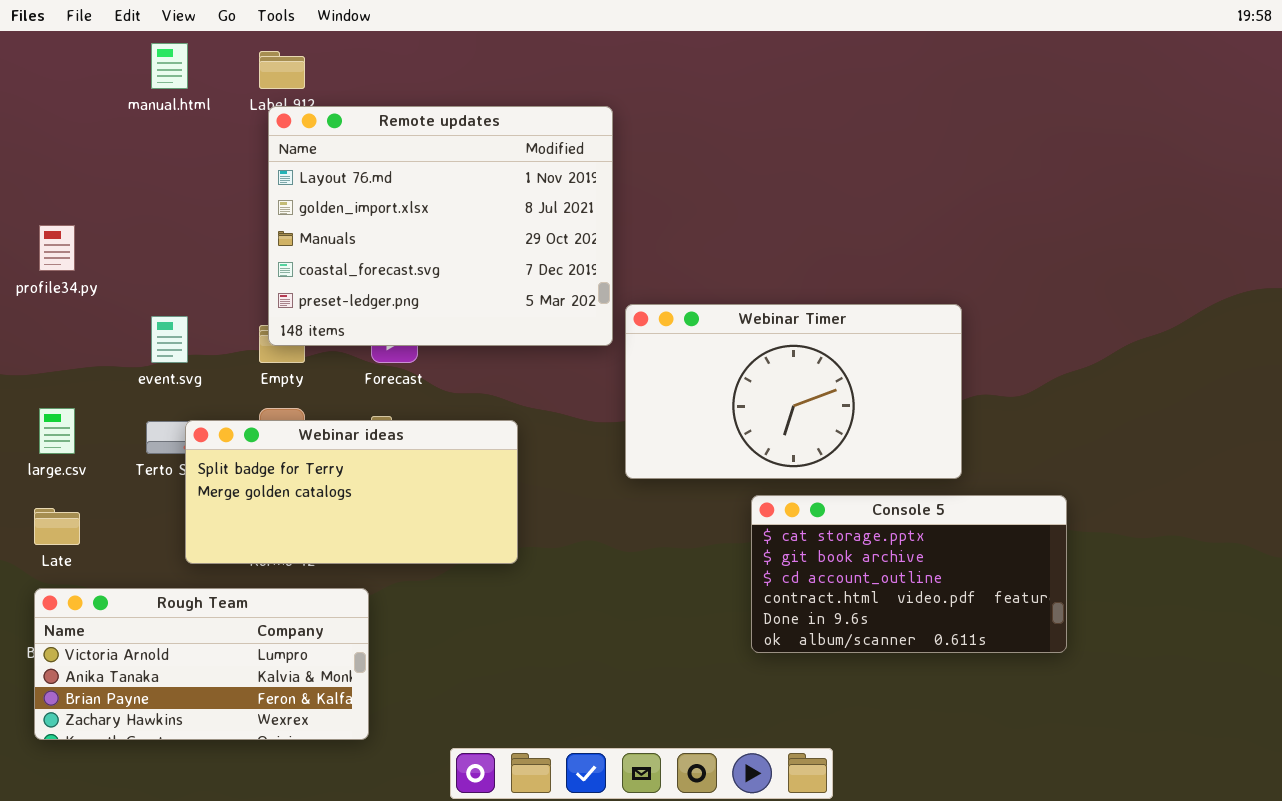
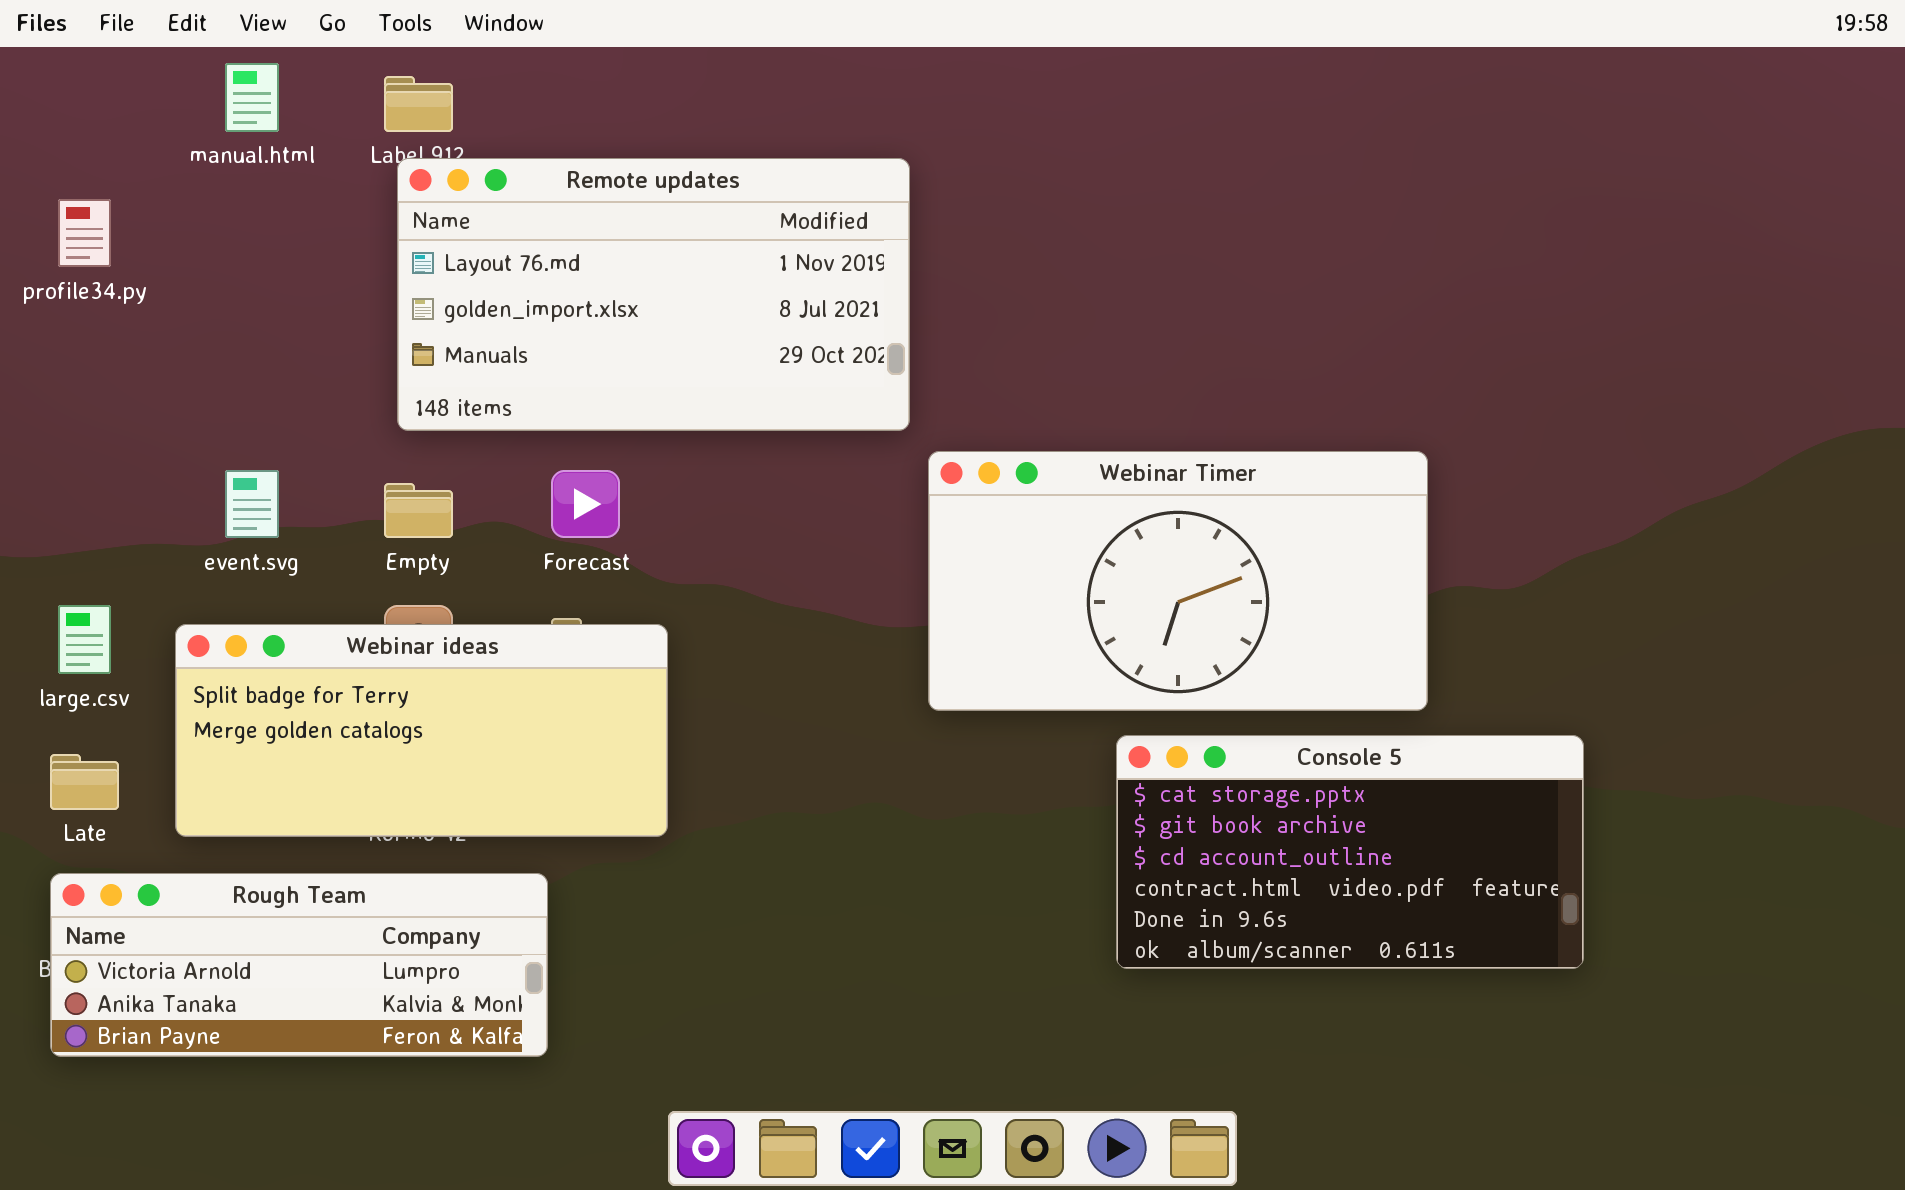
Remote updates: [268,106,613,346] -> [397,158,910,431], resized
profile34.py: [39,225,75,271] -> [58,199,111,267], moved
Webinar ideas: [185,420,518,564] -> [175,624,668,837], moved
Rough Team: [34,588,369,740] -> [50,873,548,1057], resized

